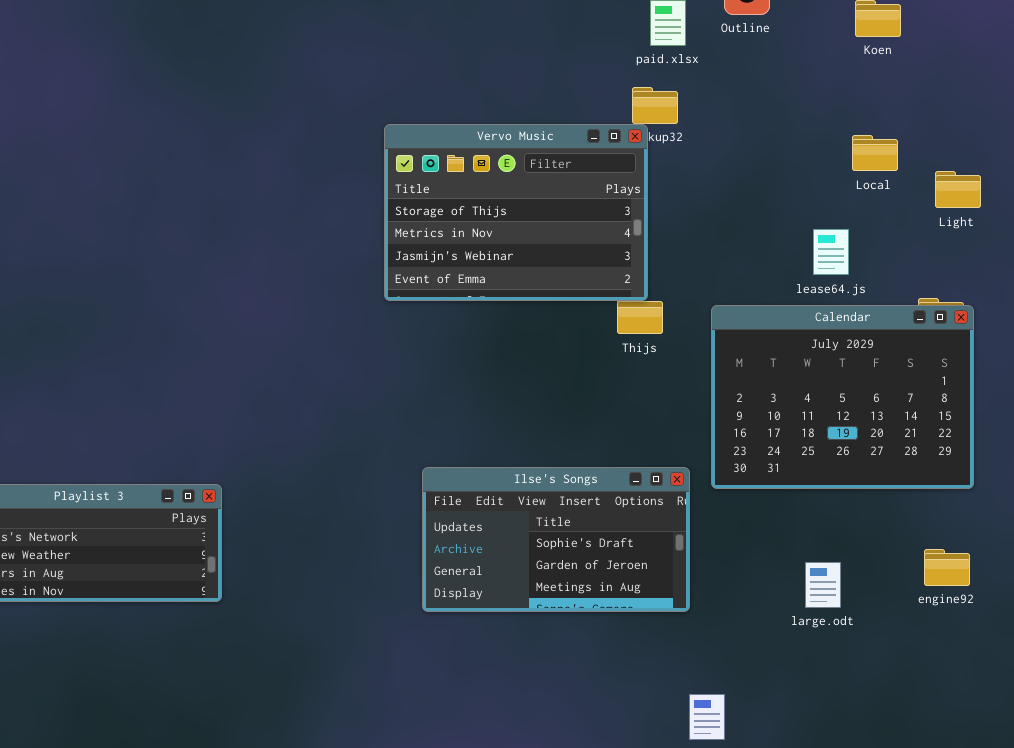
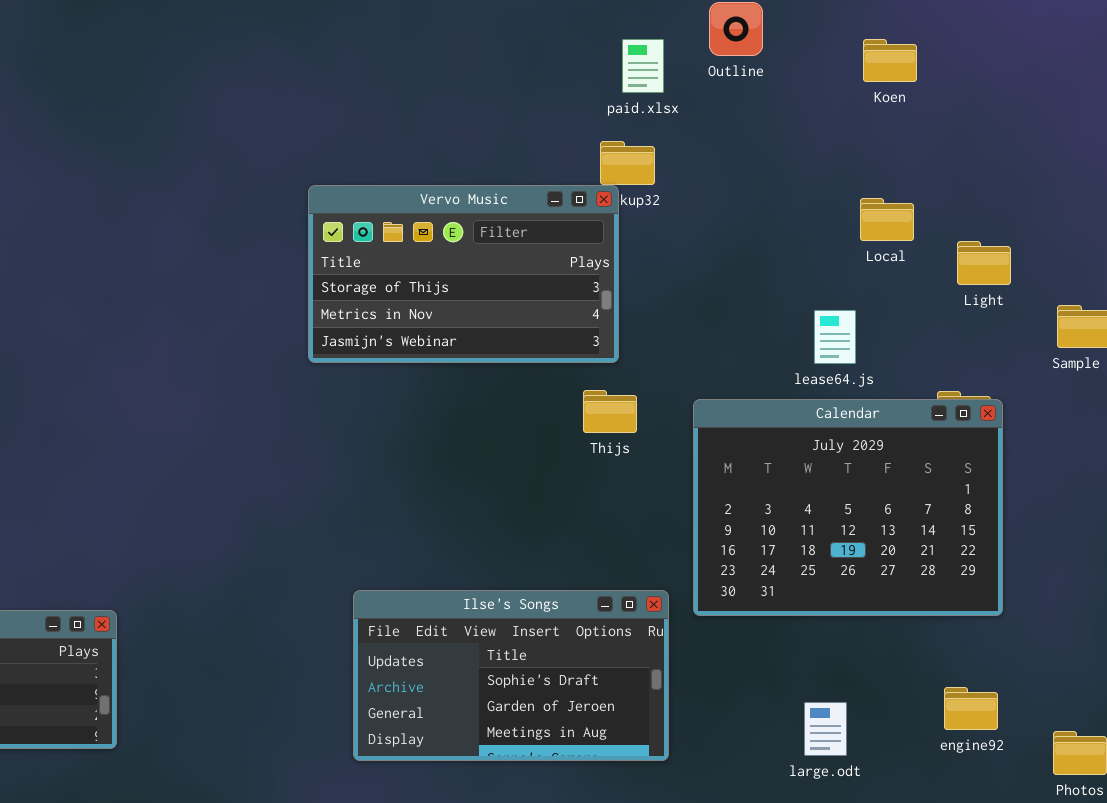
Vervo Music: [384,124,648,301] -> [308,185,619,363], resized

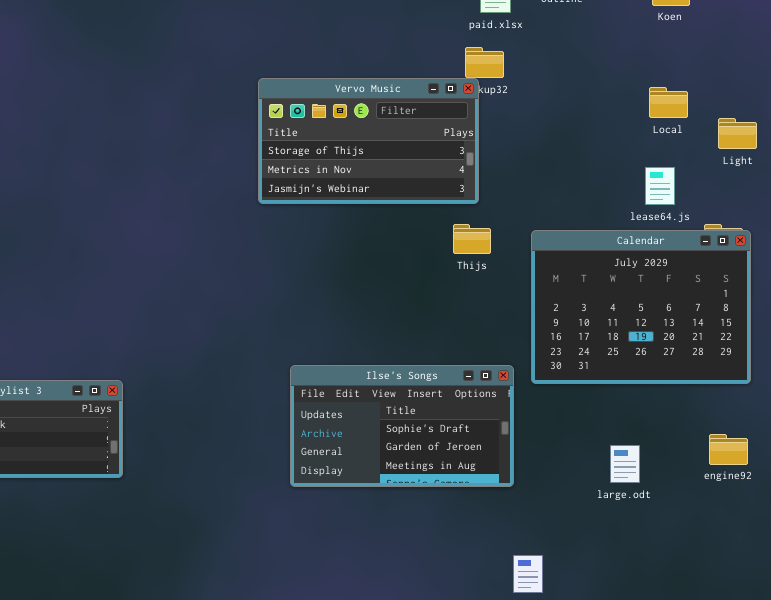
lease64.js: [814,310,856,364] -> [645,167,675,205], moved

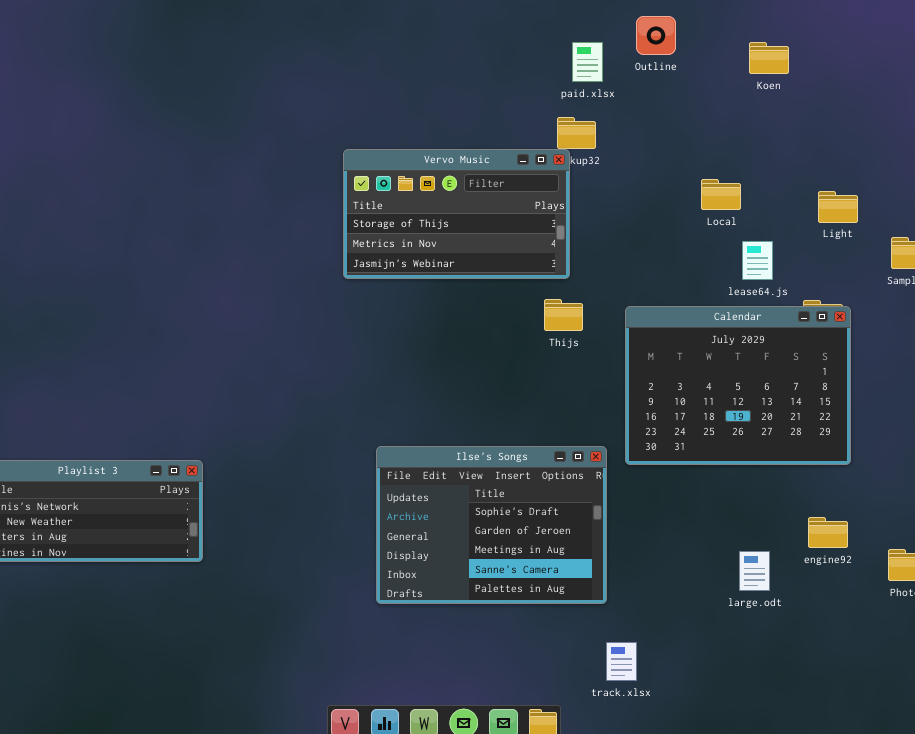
Local: [649,87,688,118] -> [701,179,741,210], moved
Ilse's Songs: [290,365,514,487] -> [376,446,607,604], resized
large.odt: [610,445,640,483] -> [739,551,770,591], moved

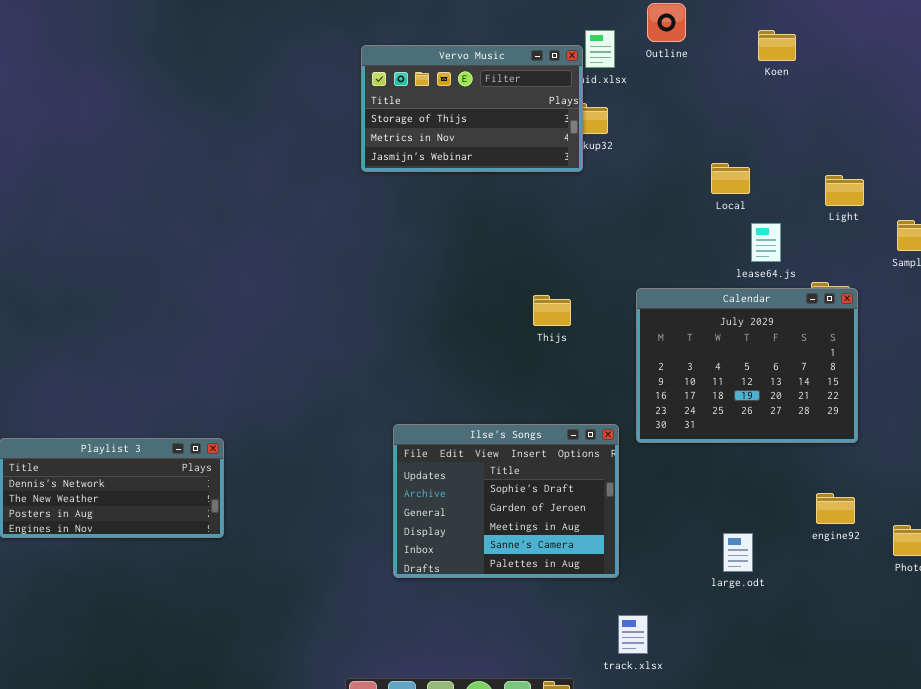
Vervo Music: [343,149,570,279] -> [361,45,583,172], moved
Thijs: [544,299,583,331] -> [533,295,571,326], moved
large.odt: [739,551,770,591] -> [723,533,753,572], moved

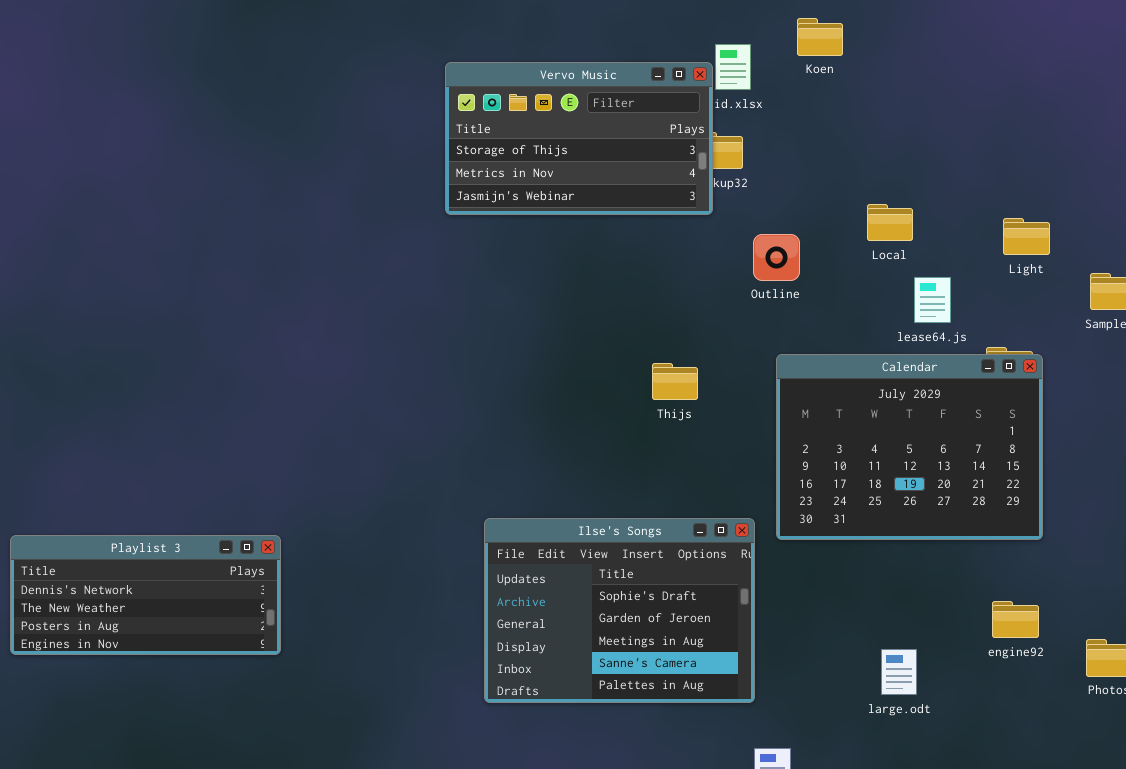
Outline: [647,3,686,42] -> [753,234,800,281], moved
Koen: [758,30,796,61] -> [797,18,843,56], moved

